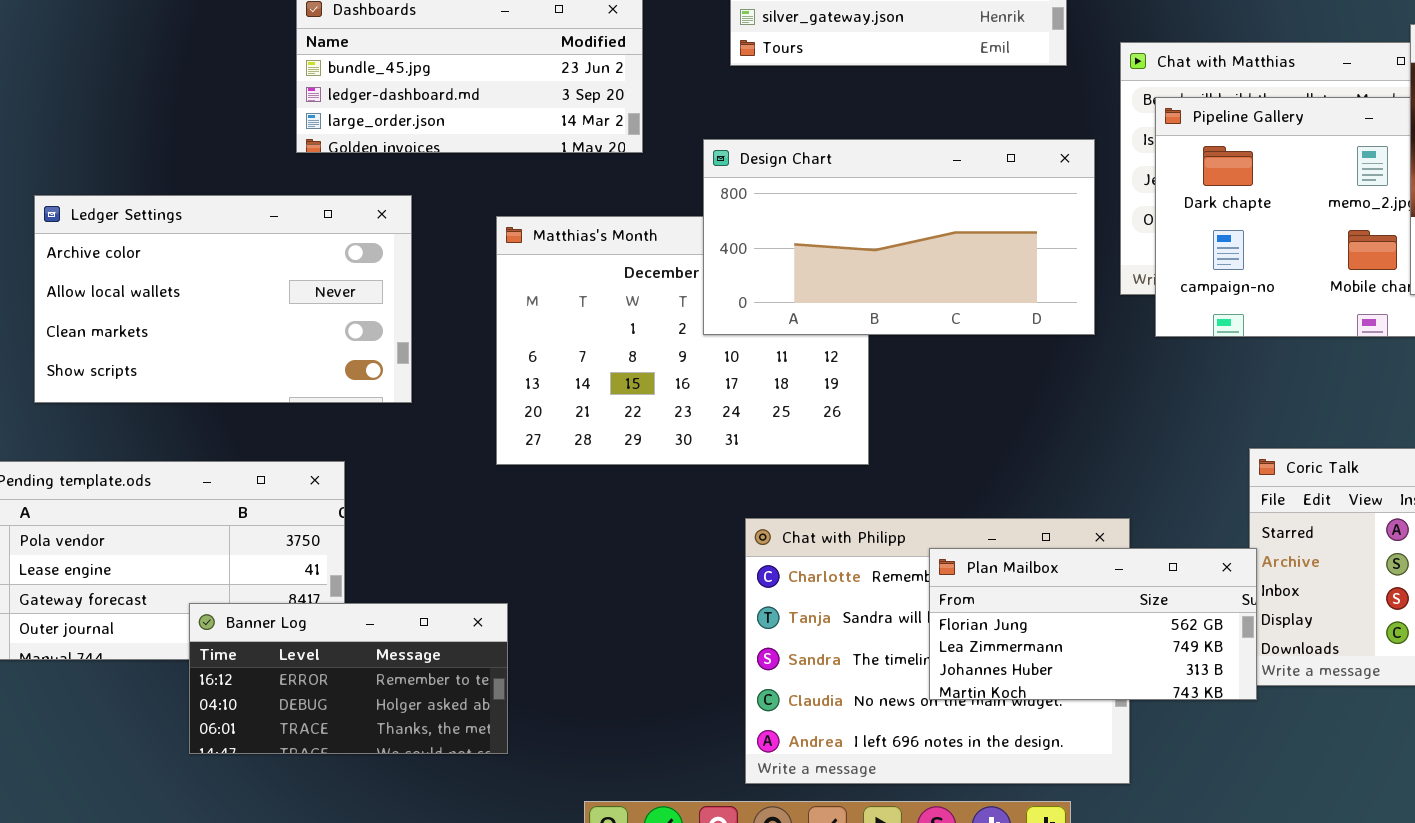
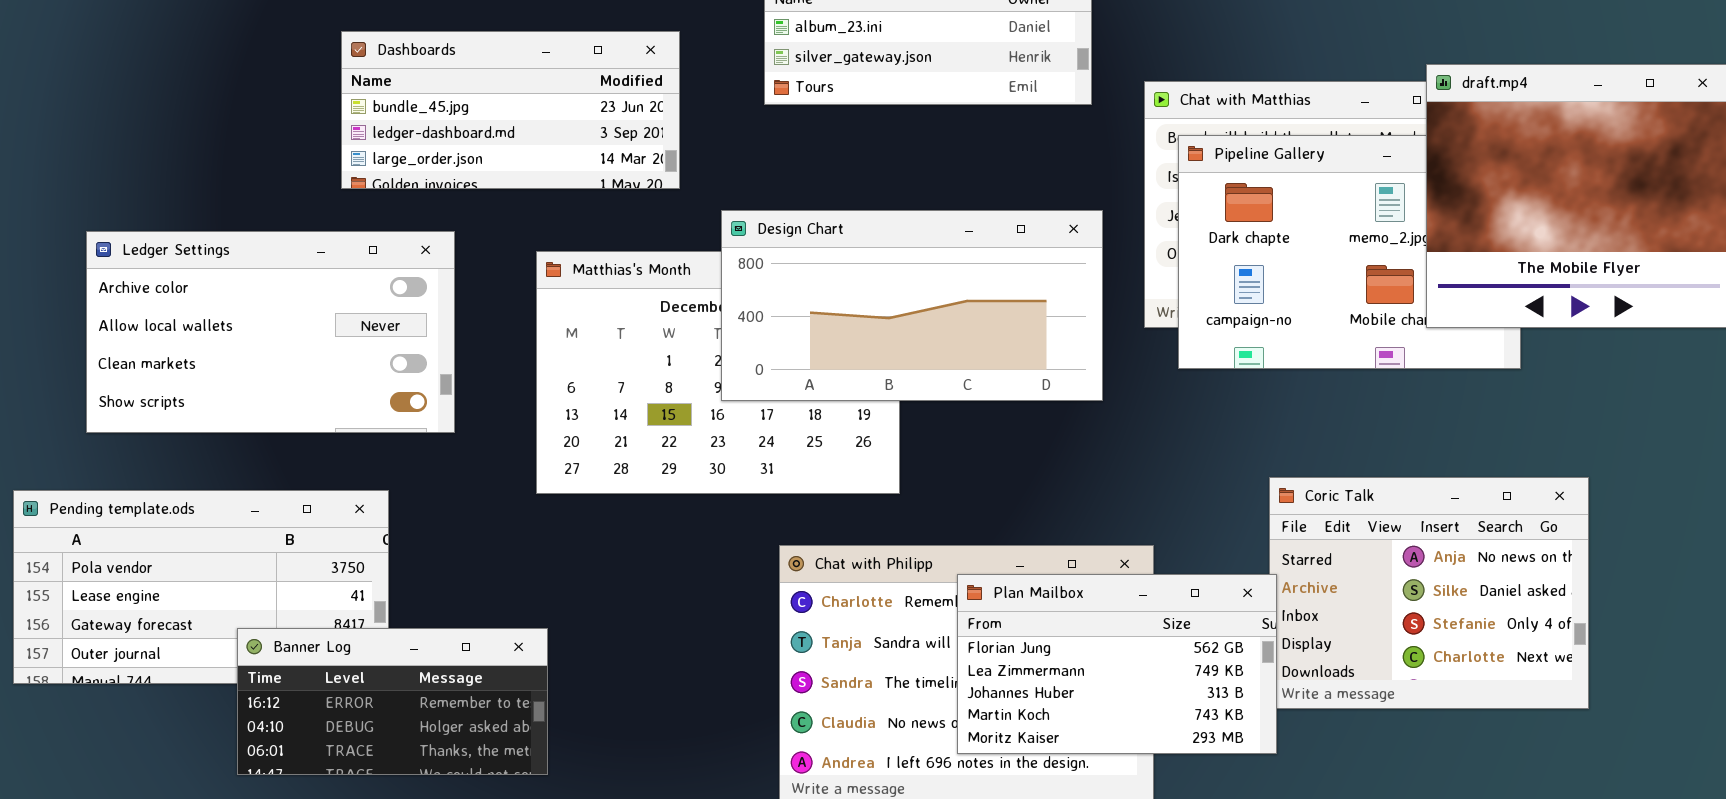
Design Chart: [703,139,1095,335] -> [721,210,1103,401], moved
Plan Mailbox: [929,548,1257,700] -> [957,574,1277,754], resized

